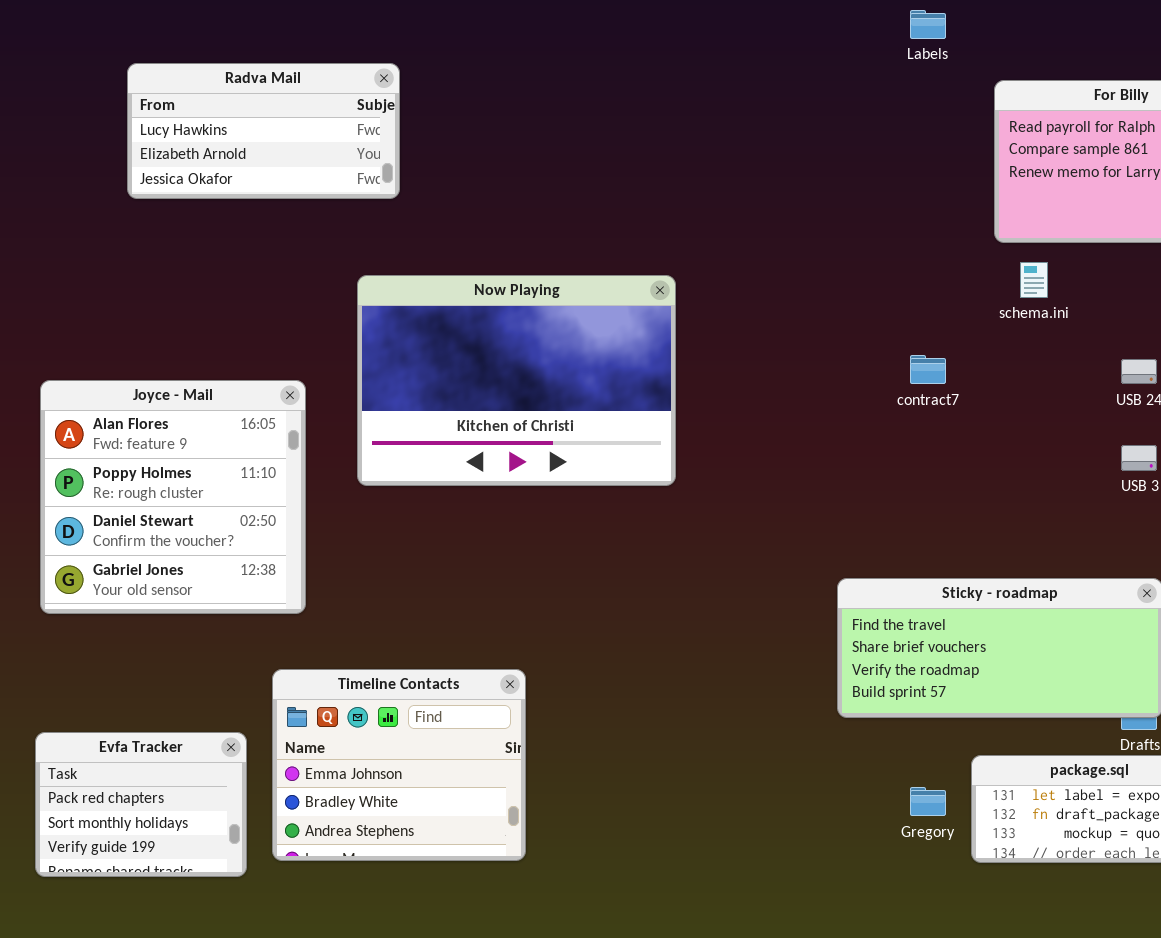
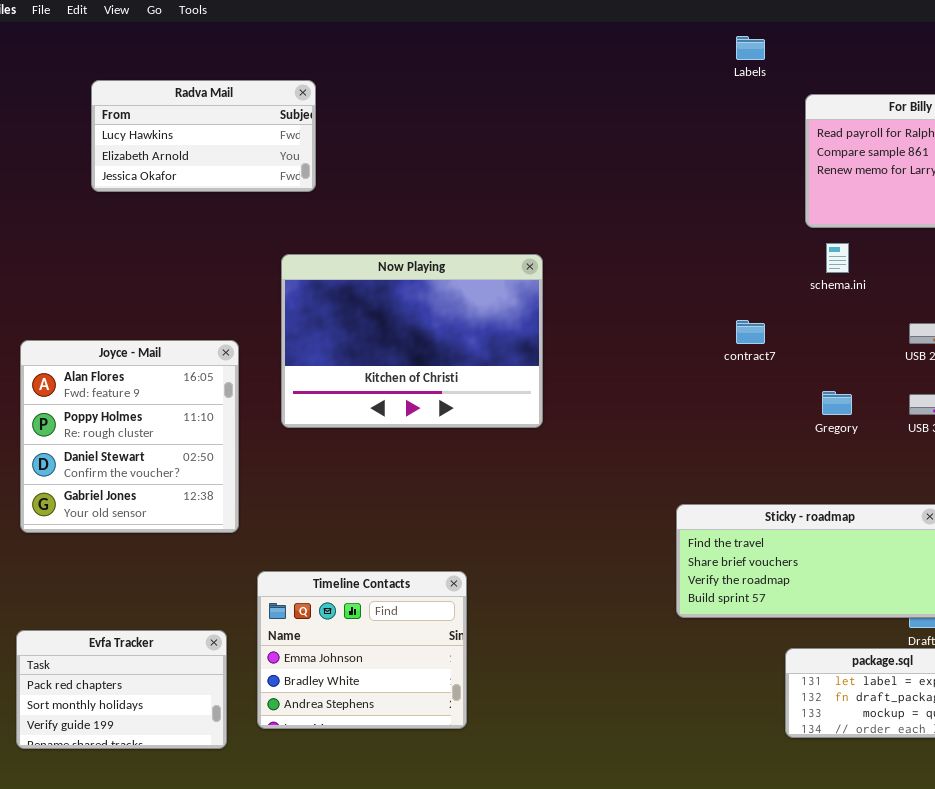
Timeline Contacts: [272,669,526,861] -> [257,571,467,729], moved
Evfa Tracker: [35,732,247,877] -> [16,630,227,749], resized
Gregory: [910,787,946,816] -> [822,391,852,415], moved

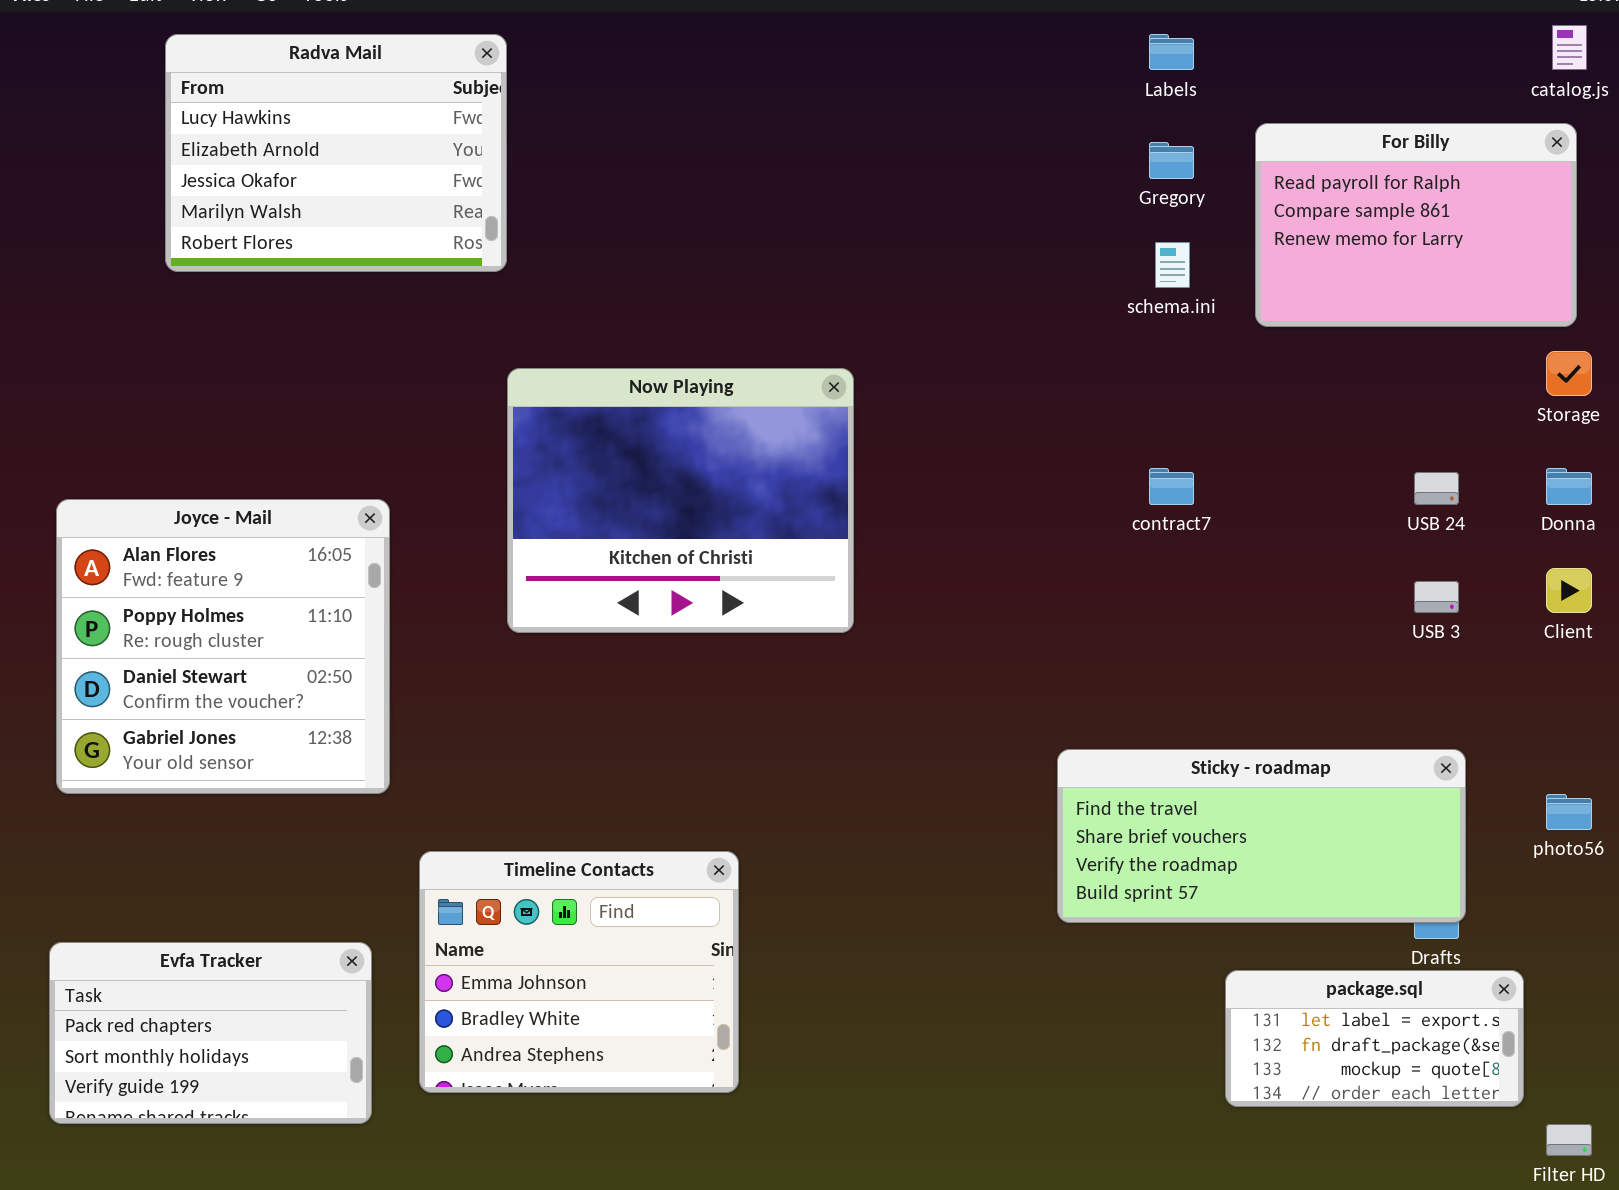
Radva Mail: [91,80,316,192] -> [165,34,507,272], resized
schema.ini: [826,243,849,273] -> [1155,242,1190,288], moved
Now Playing: [281,254,543,428] -> [507,368,854,633], resized
Gregory: [822,391,852,415] -> [1149,142,1194,179], moved

